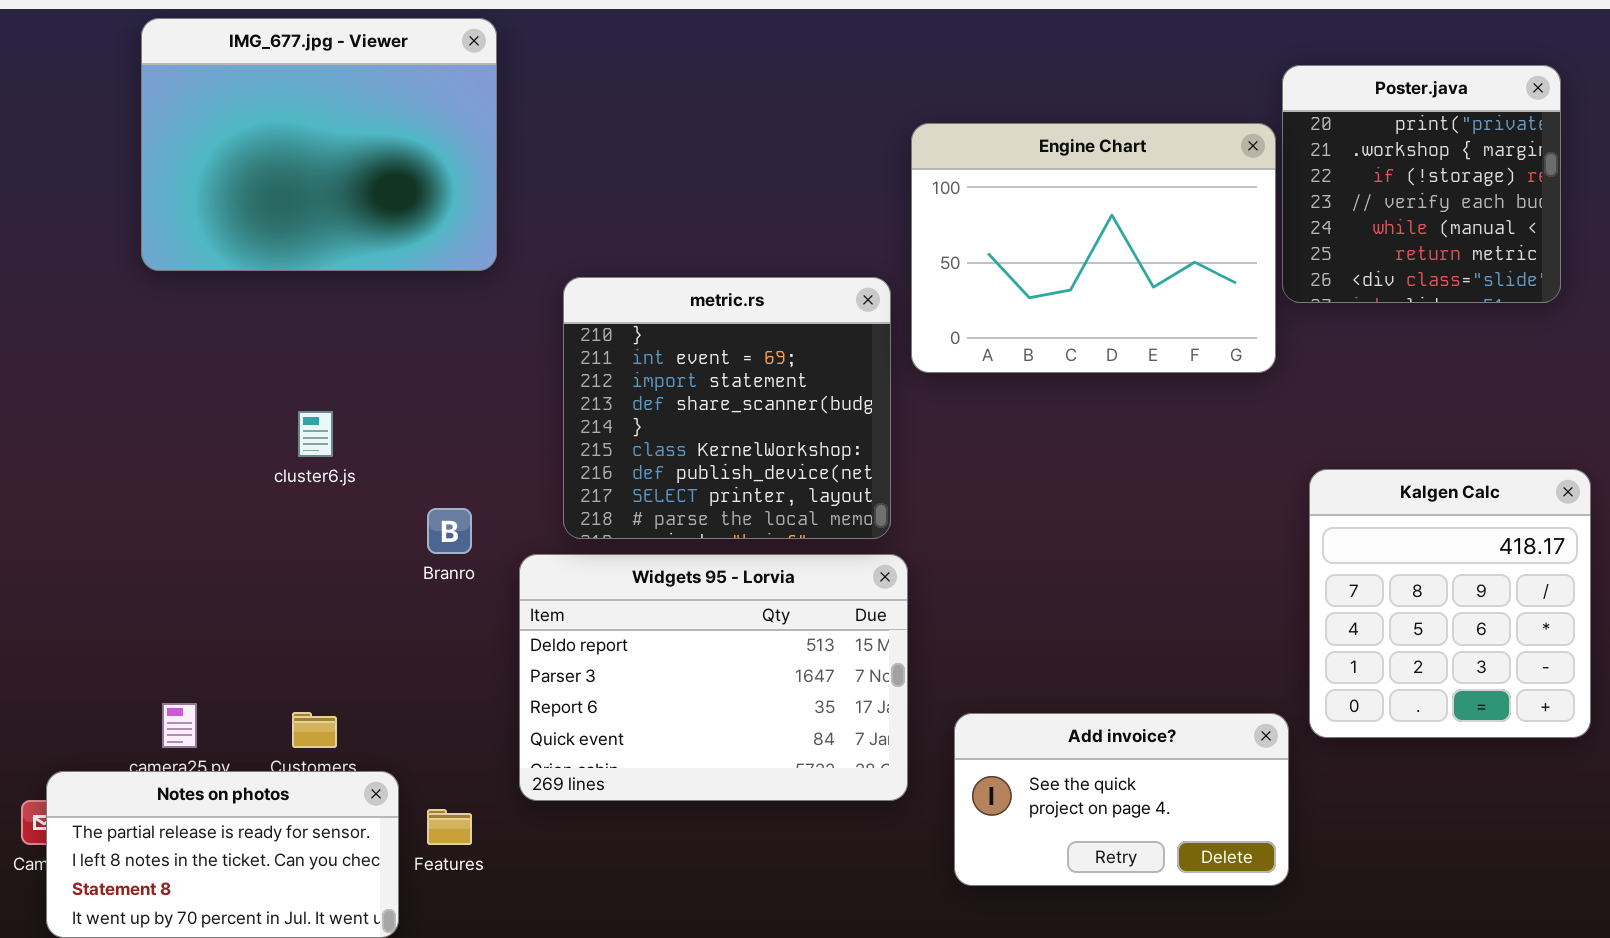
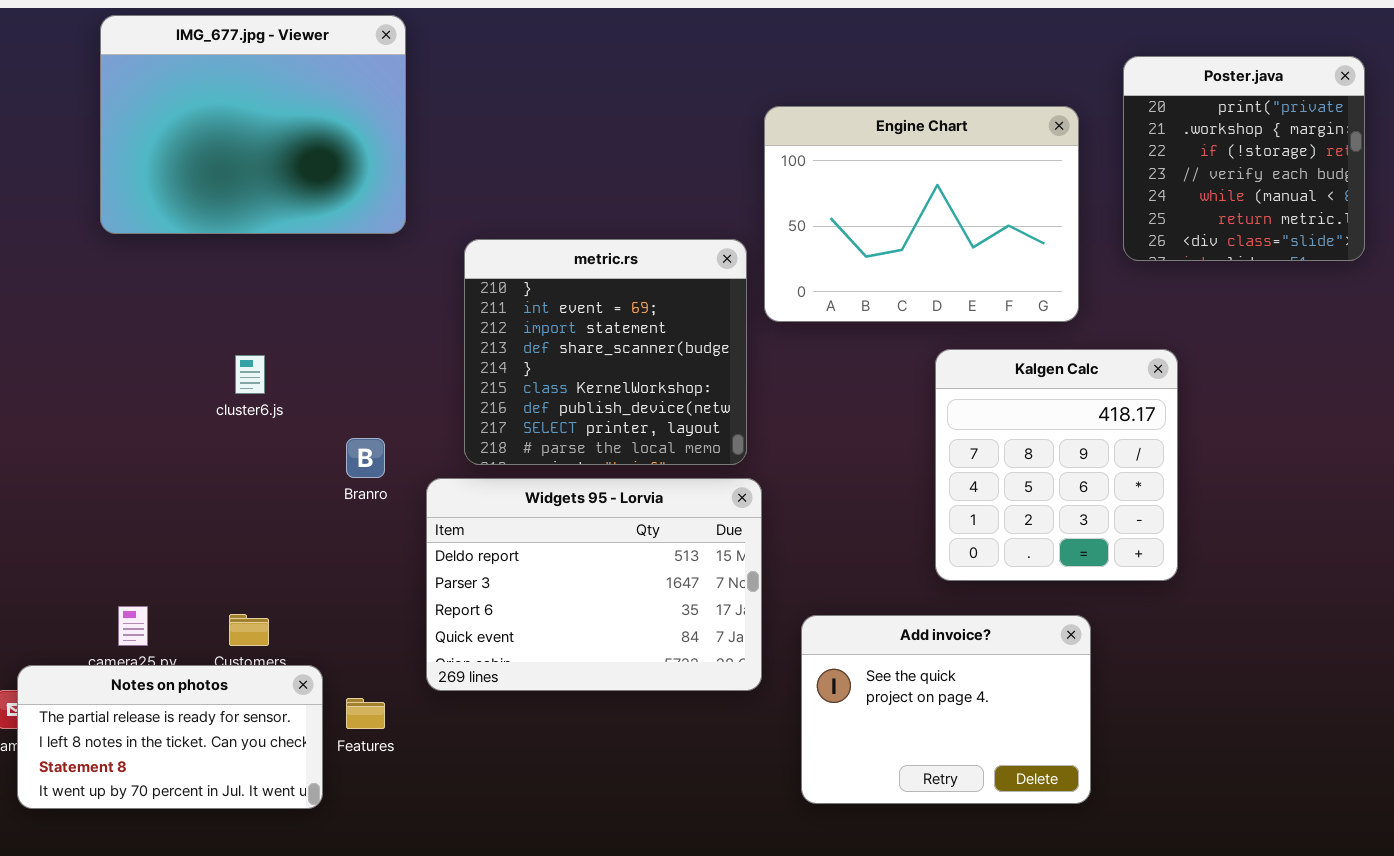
Poster.java: [1282,65,1561,303] -> [1123,56,1365,261], moved
Kalgen Calc: [1309,469,1591,738] -> [935,349,1178,581], moved
Add invoice?: [954,713,1289,886] -> [801,615,1091,804], resized

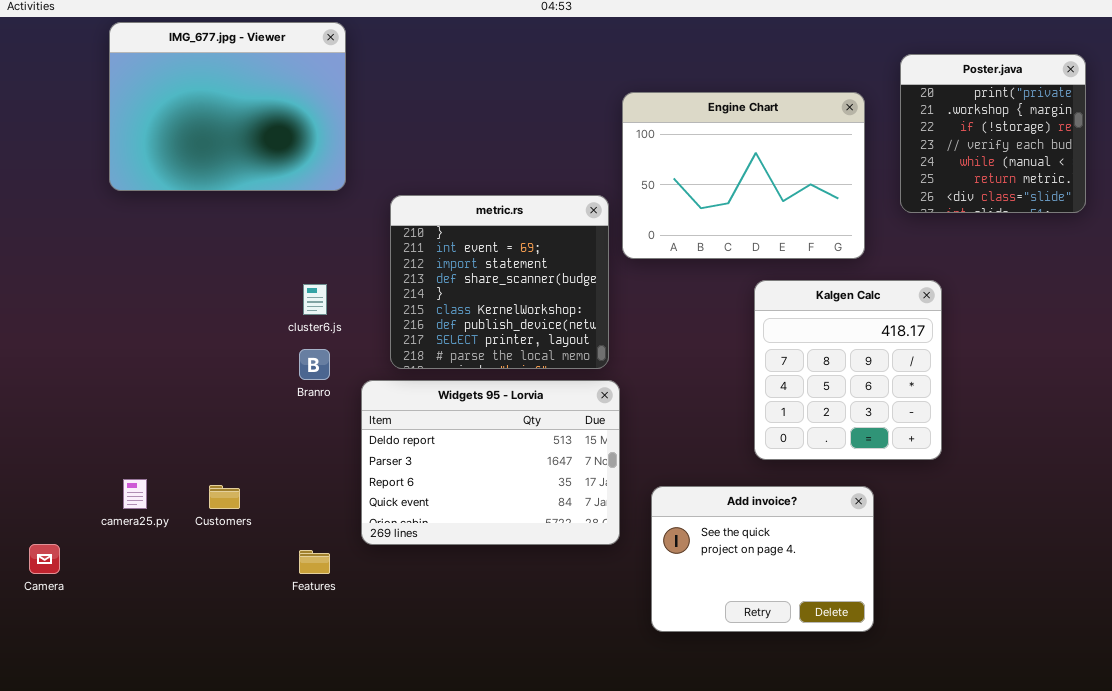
cluster6.js: [235,355,265,394] -> [303,284,327,315], moved
Notes on photos: [17,665,323,809] -> none, closed

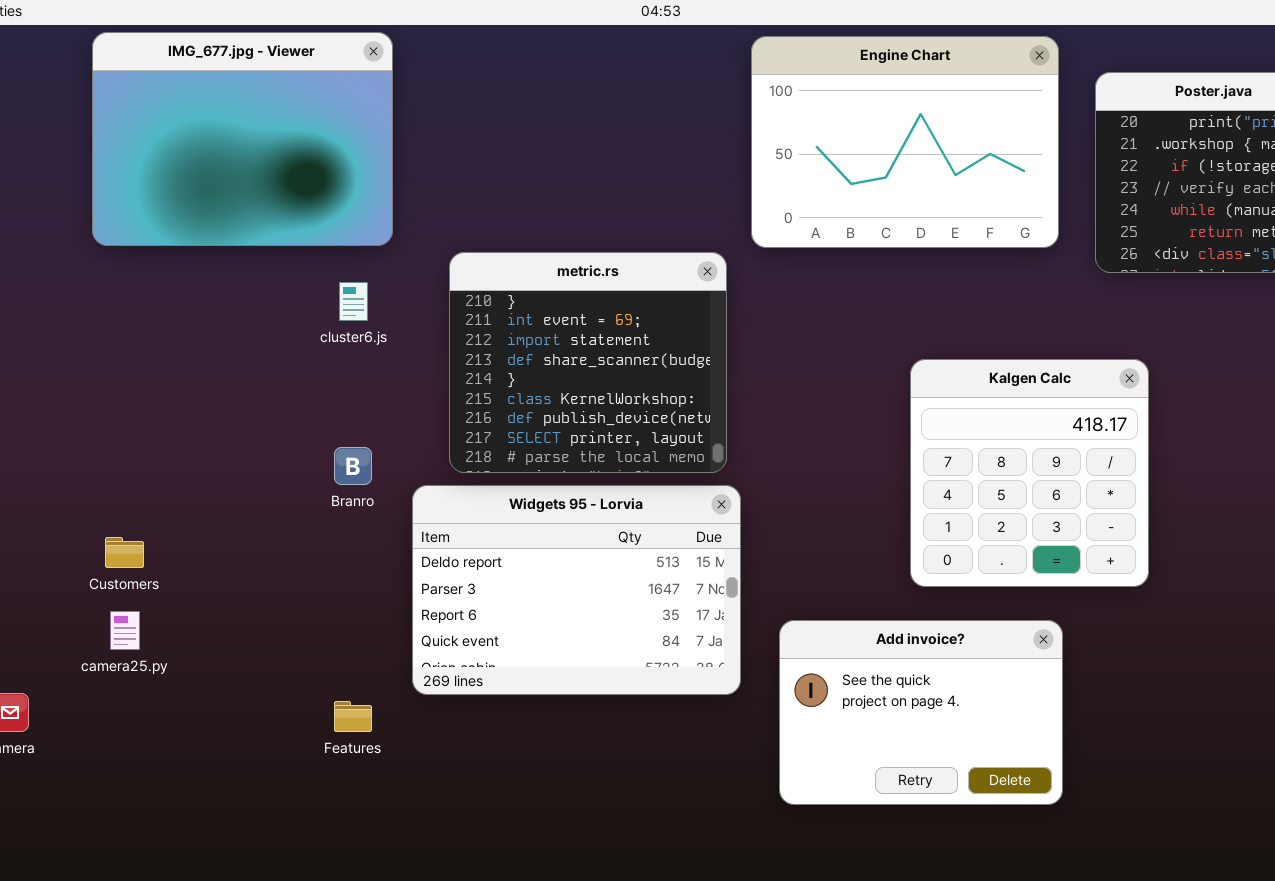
Engine Chart: [622,92,865,259] -> [751,36,1059,248], moved
cluster6.js: [303,284,327,315] -> [339,282,368,321], moved
Customers: [209,485,240,509] -> [105,537,144,568], moved

